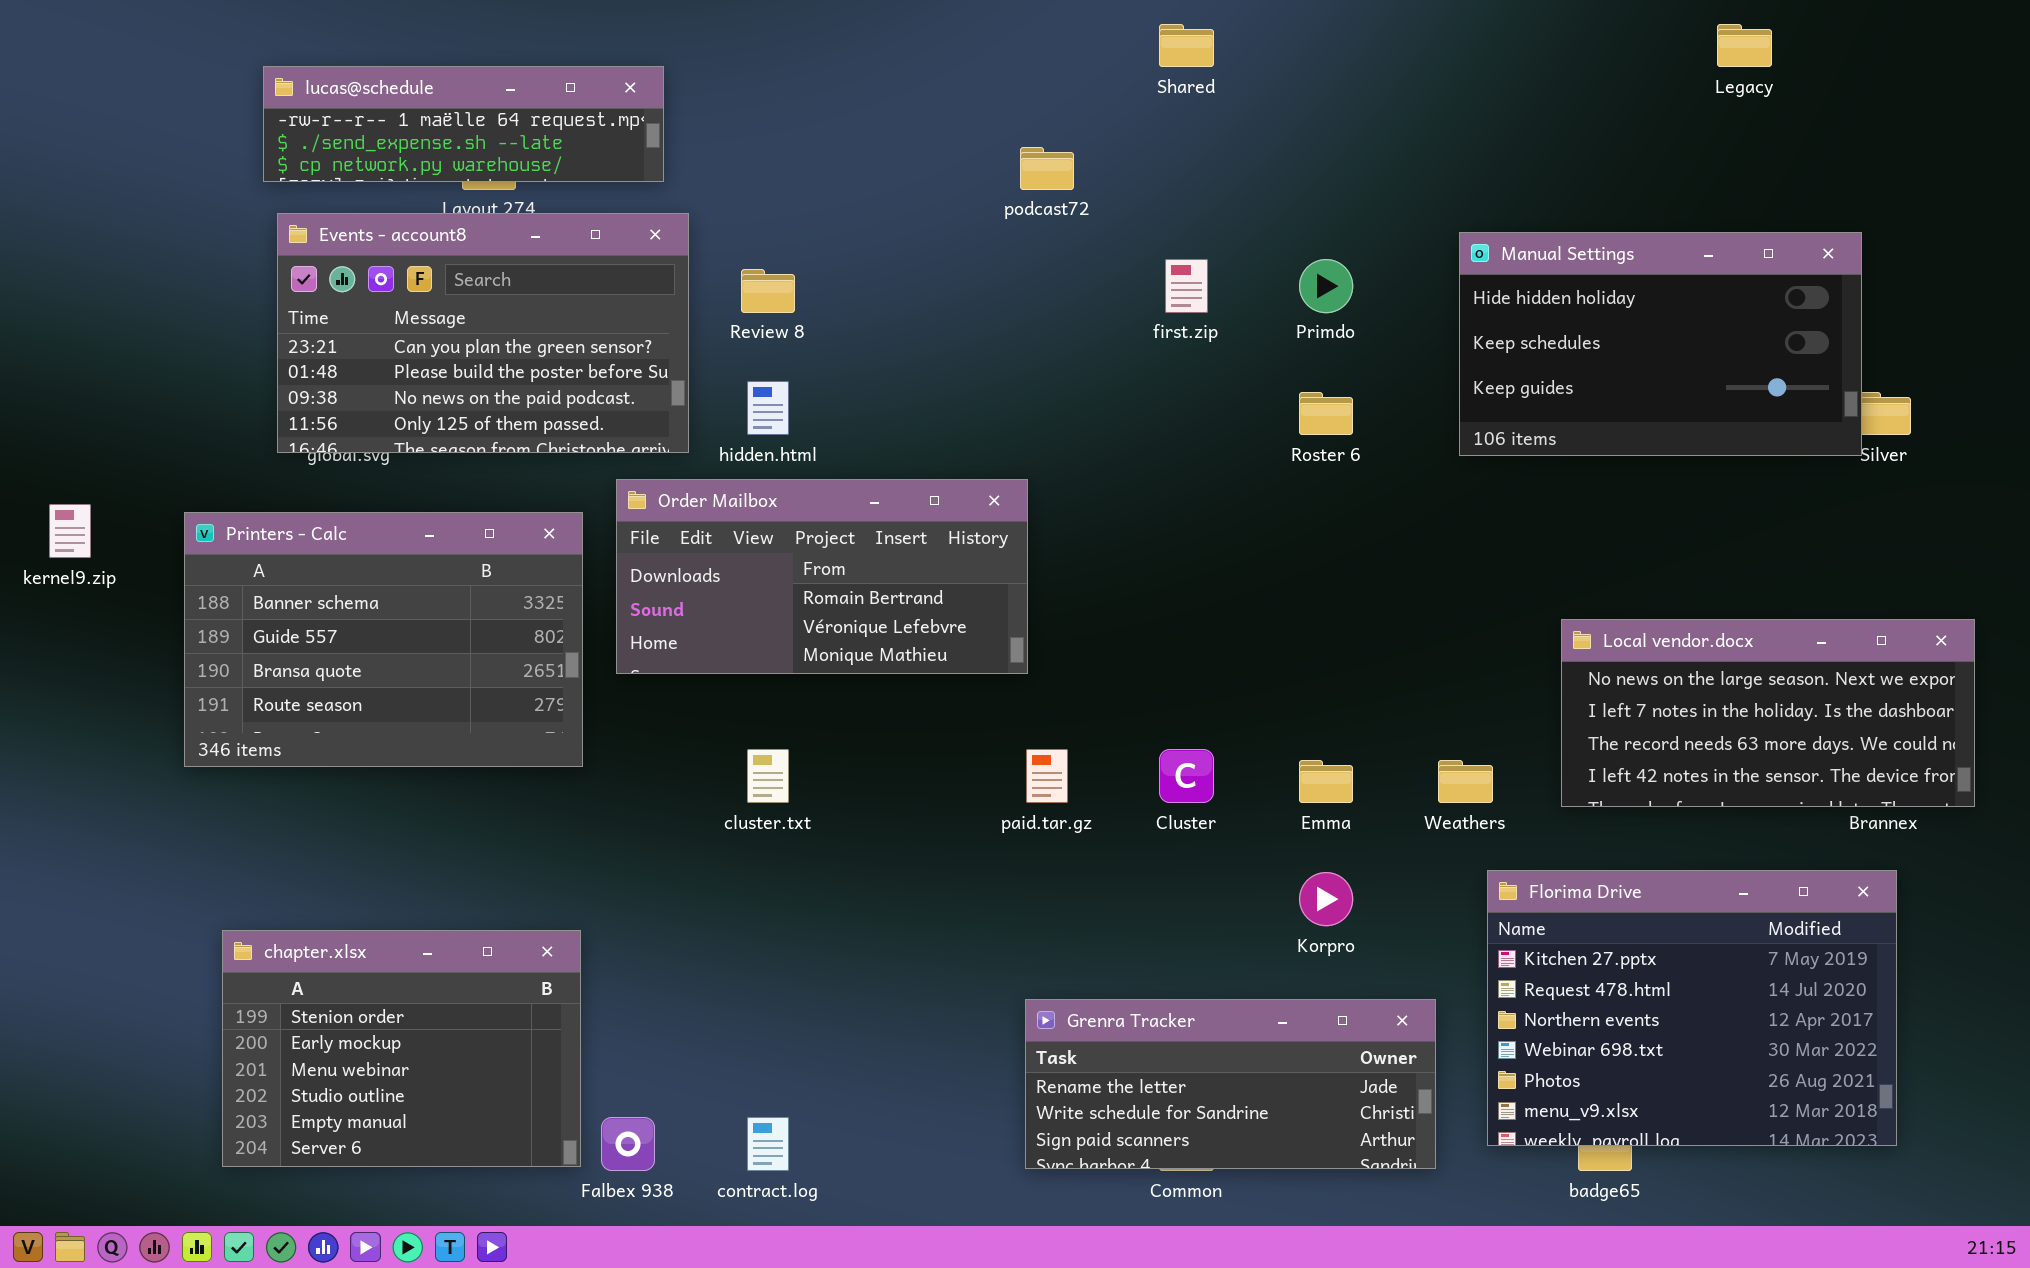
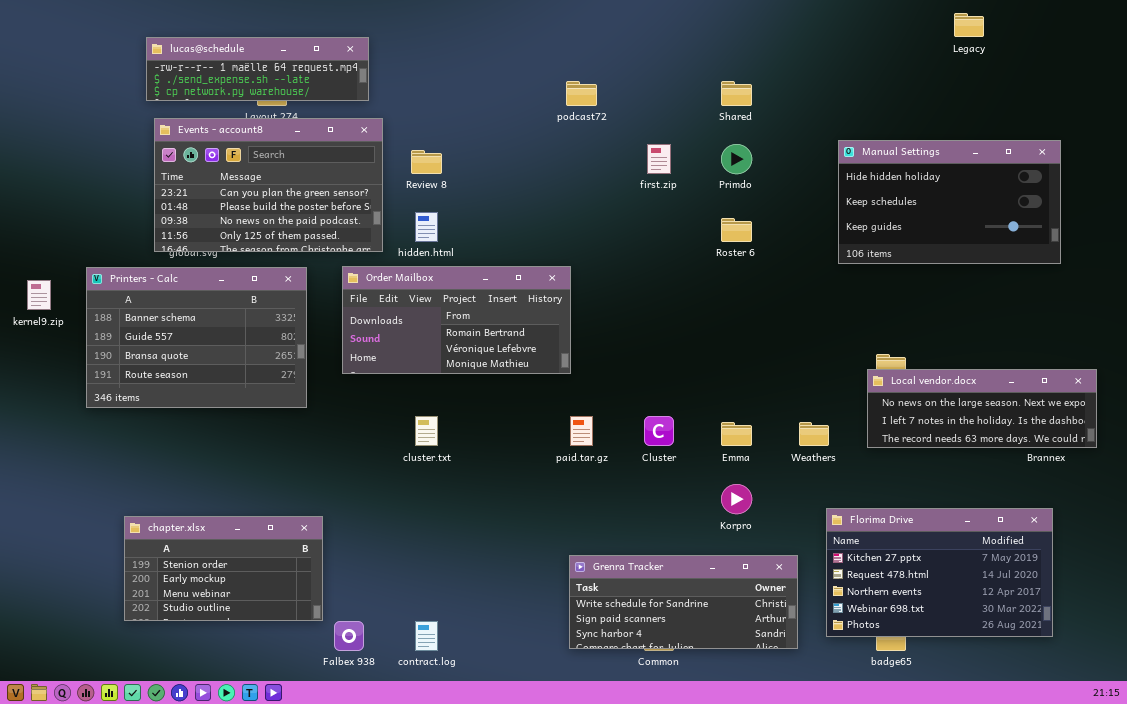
Shared: [1159,24,1214,67] -> [721,81,752,106], moved
Manual Settings: [1459,232,1862,456] -> [838,140,1061,264], moved
Printers - Calc: [184,512,583,767] -> [86,267,307,408], moved
Local vendor.docx: [1561,619,1975,807] -> [867,369,1097,448], resized
Florima Drive: [1487,870,1897,1146] -> [826,508,1053,637], resized
chapter.xlsx: [222,930,581,1167] -> [124,516,323,621], resized
Grenra Tracker: [1025,999,1436,1169] -> [569,555,798,649], scrolled down 1 row

